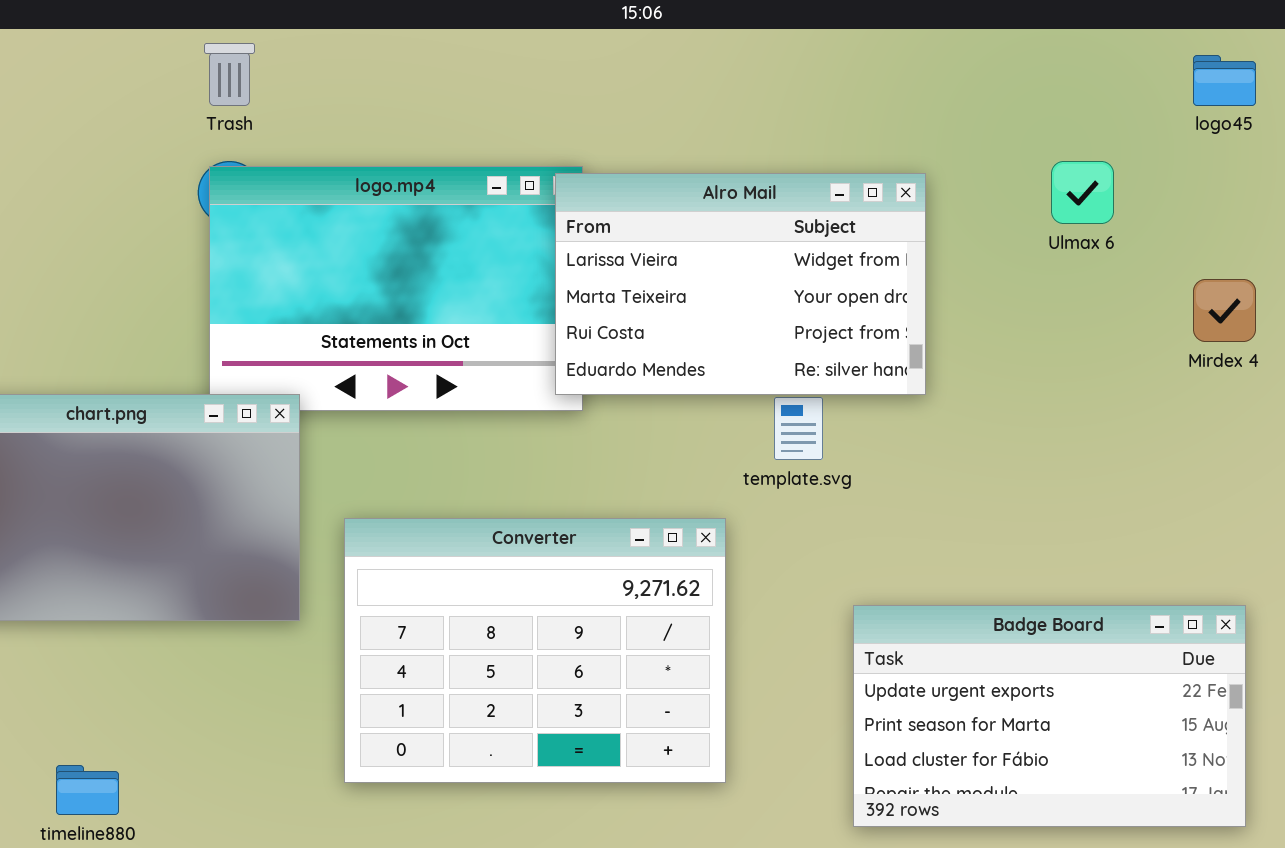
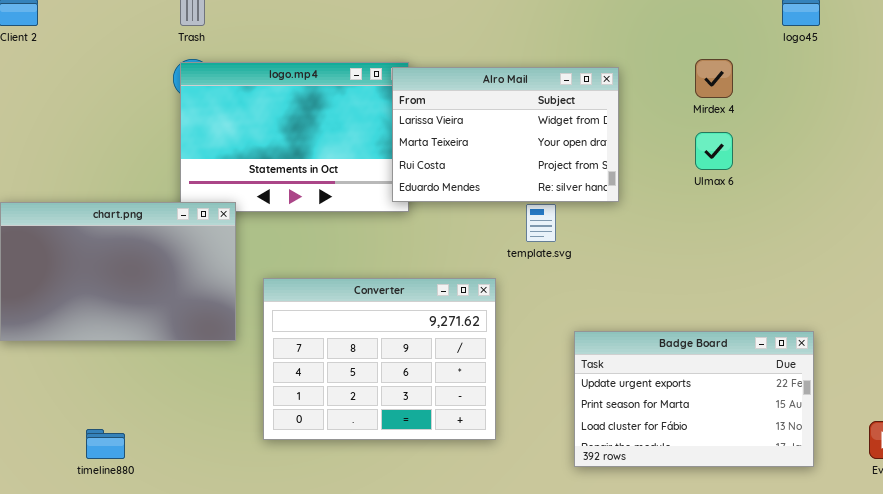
Ulmax 6: [1051,161,1114,224] -> [695,132,733,170], moved
Mirdex 4: [1193,279,1256,342] -> [695,59,733,98], moved

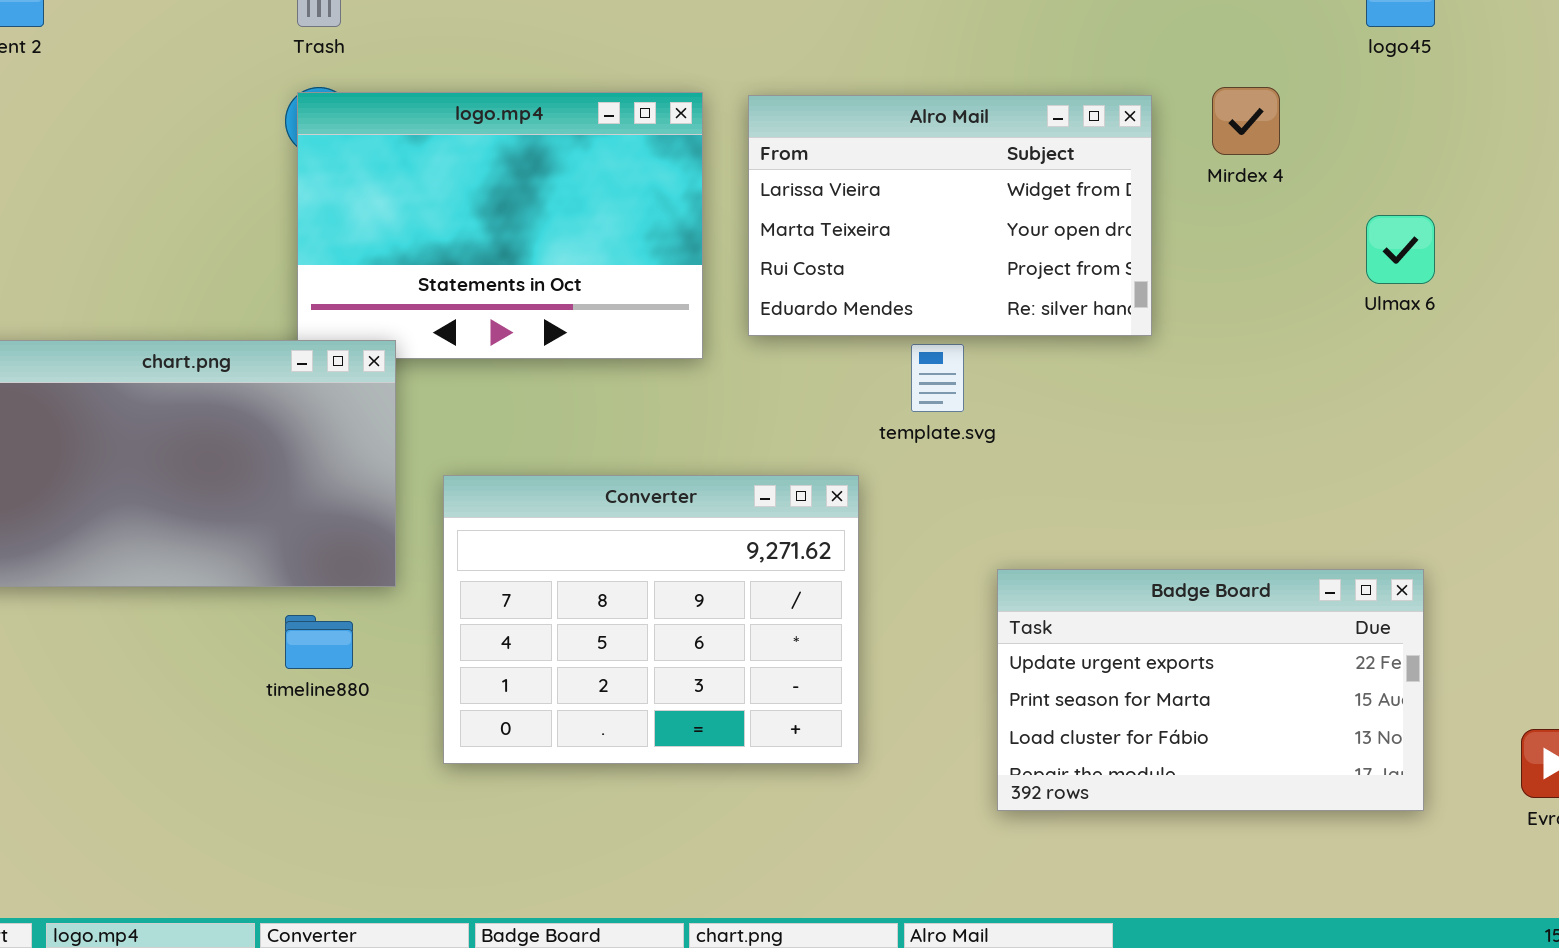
Alro Mail: [392,67,619,202] -> [748,95,1152,336], moved
Ulmax 6: [695,132,733,170] -> [1366,215,1435,284], moved
timeline880: [86,429,125,459] -> [285,615,353,669], moved

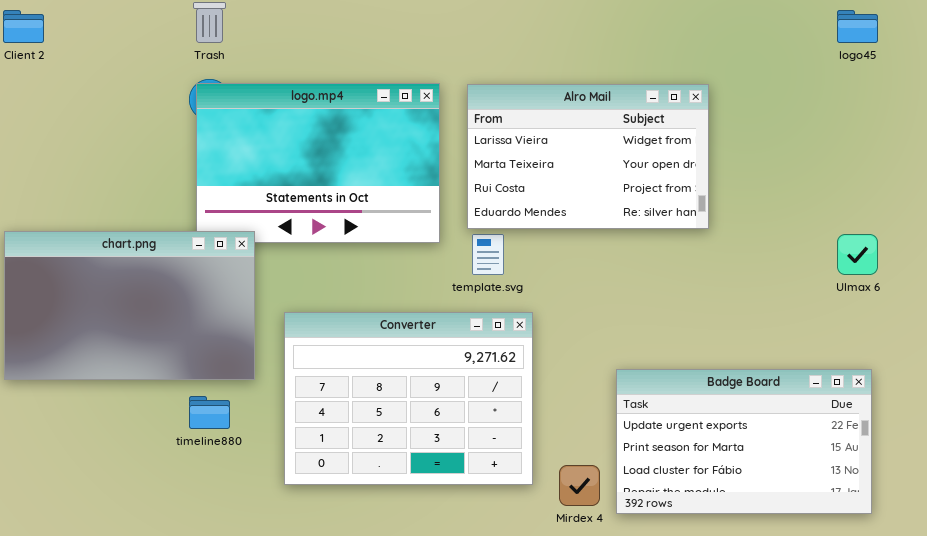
Mirdex 4: [1212,87,1280,155] -> [559,465,600,506], moved
Ulmax 6: [1366,215,1435,284] -> [837,234,878,275], moved
template.svg: [911,344,964,412] -> [472,234,504,275], moved

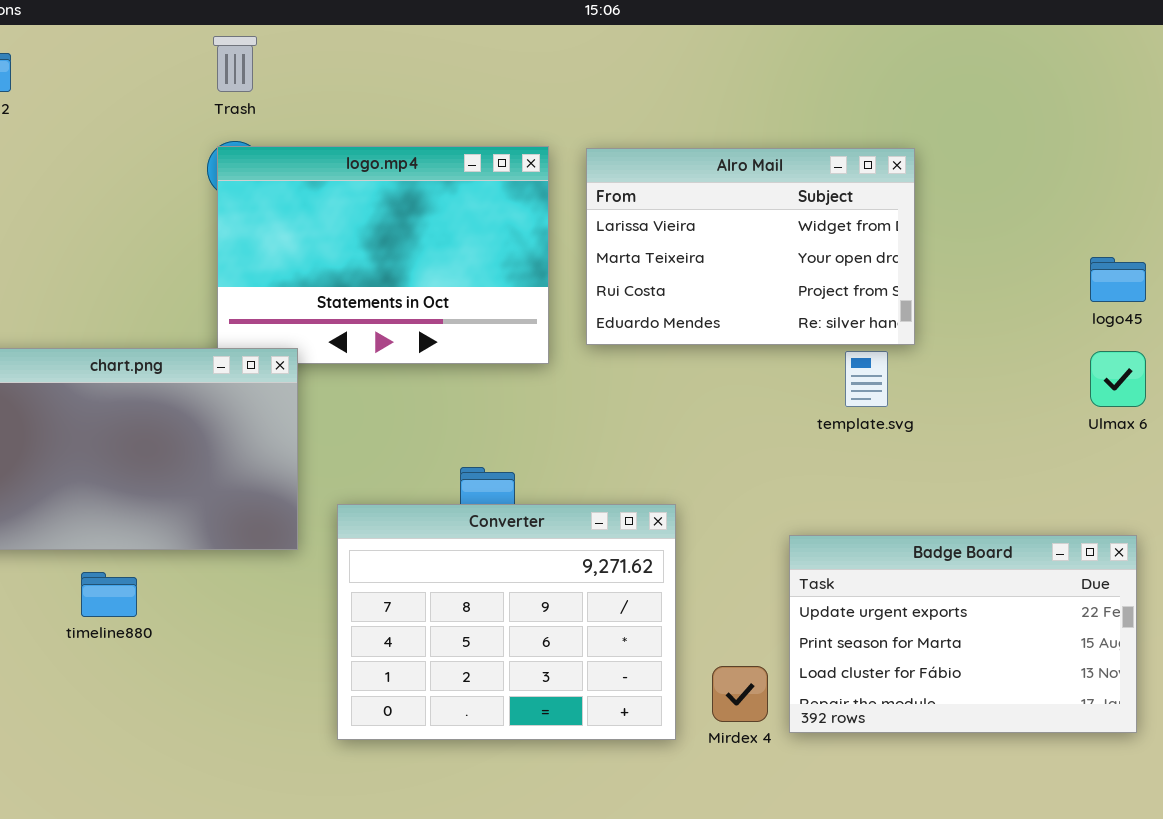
logo45: [837,10,878,43] -> [1090,257,1146,302], moved
template.svg: [472,234,504,275] -> [845,351,888,407], moved
Converter: [284,312,533,485] -> [337,504,676,740], moved
timeline880: [189,396,230,429] -> [81,572,137,617], moved

